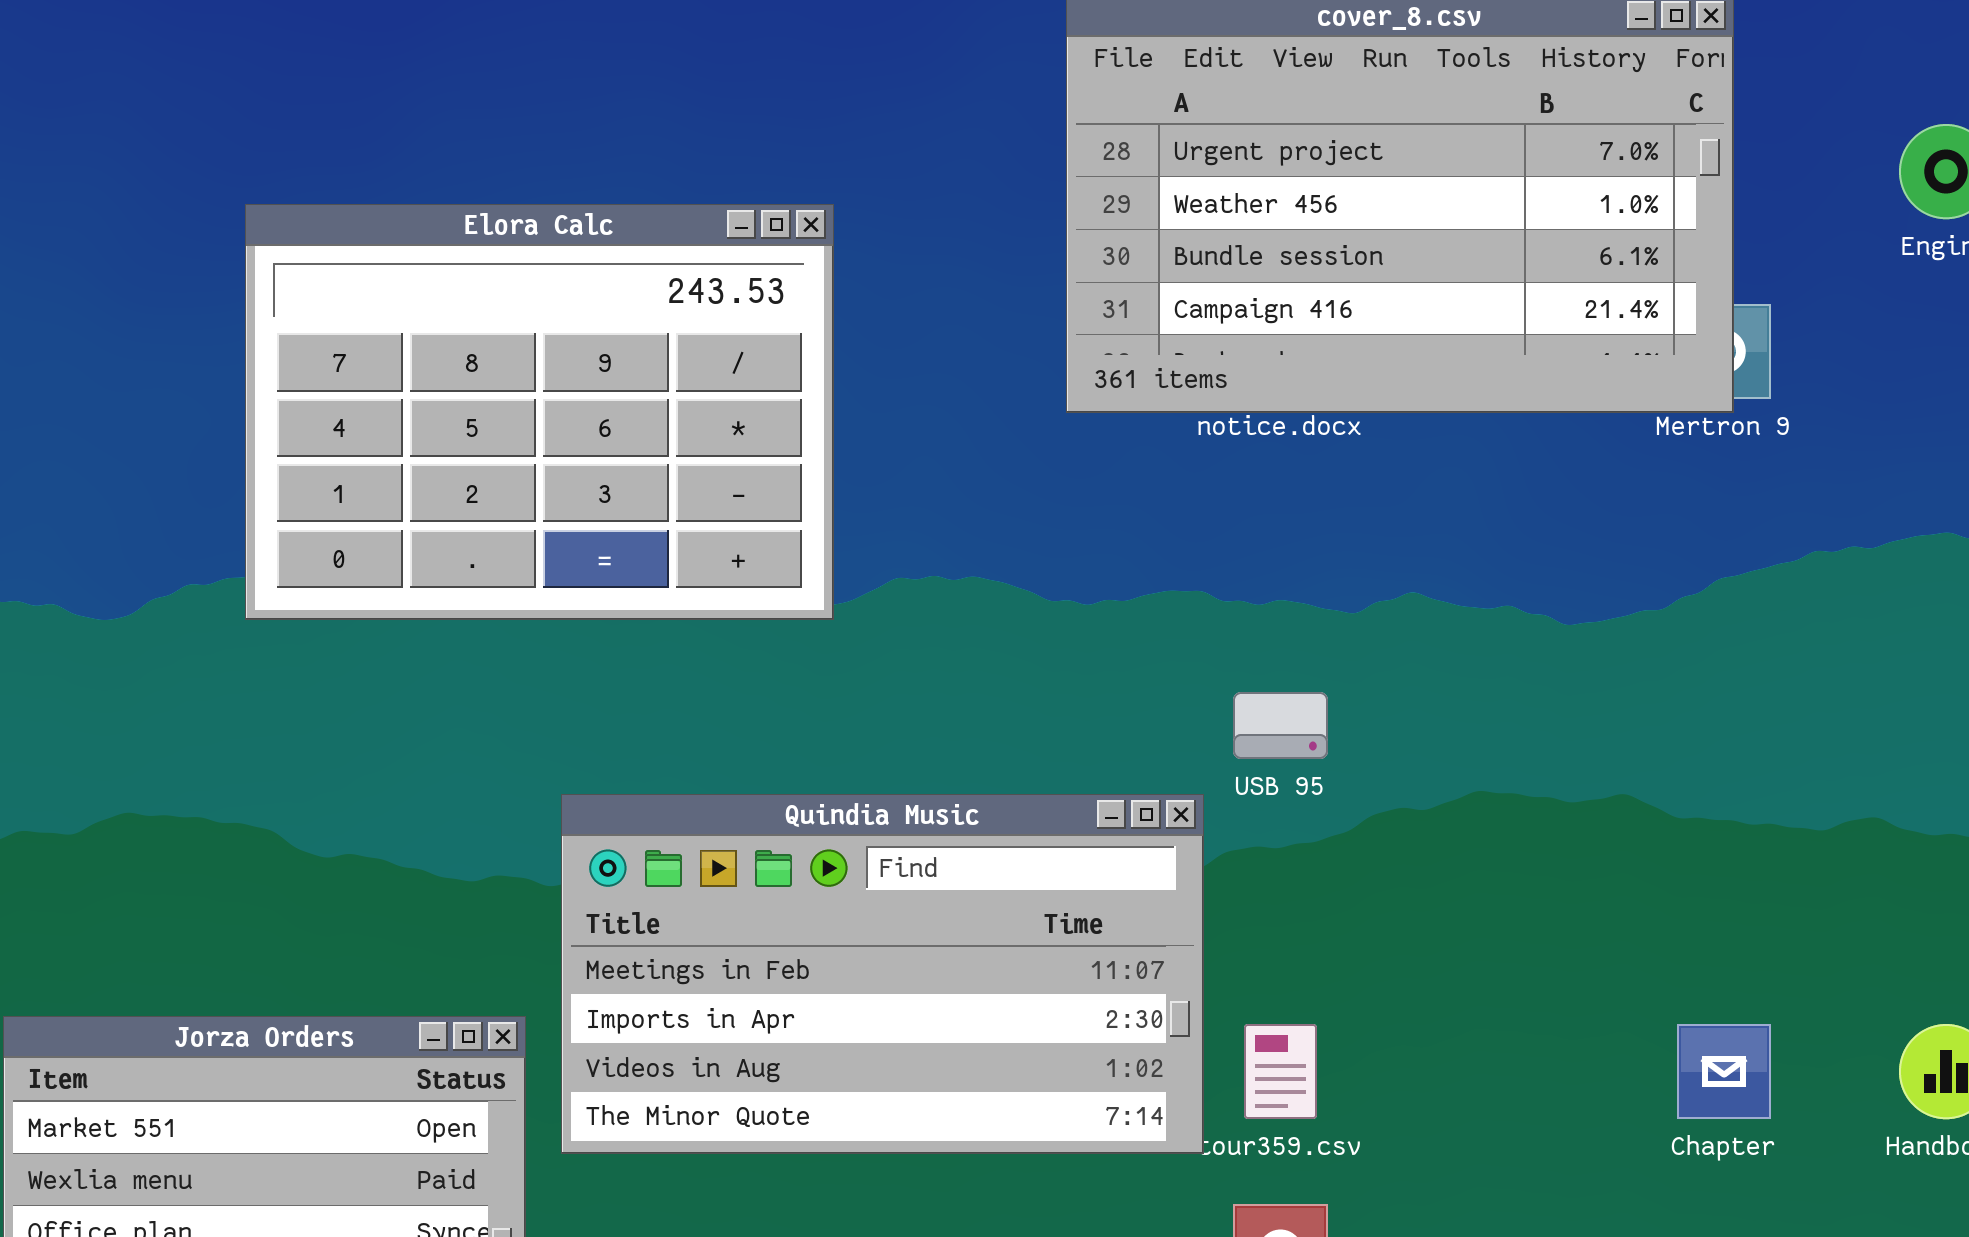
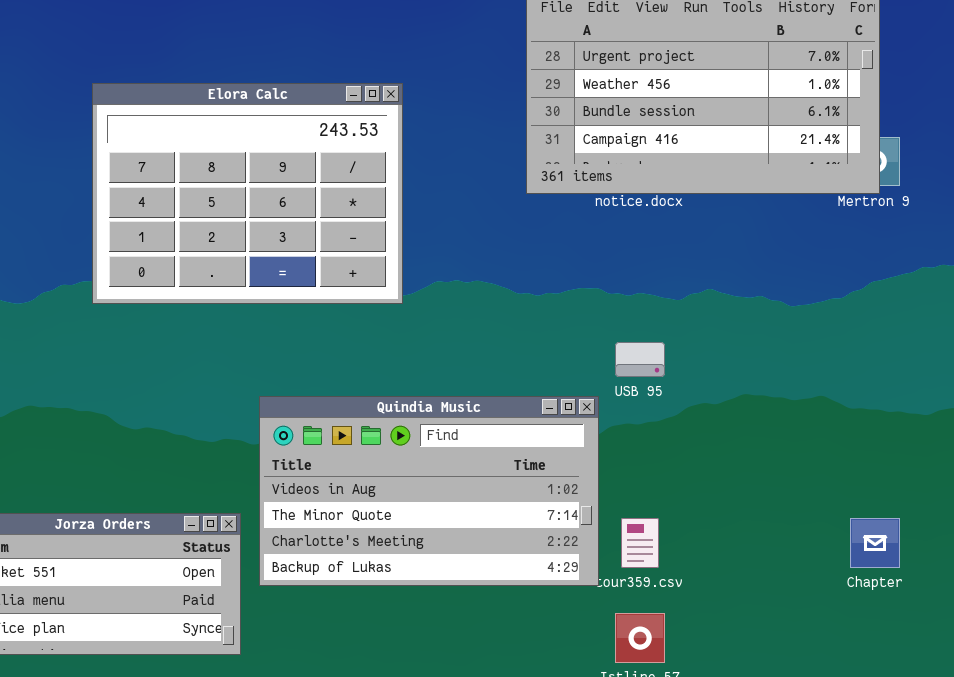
Quindia Music: [561,794,1204,1154] -> [259,396,599,586], scrolled down 2 rows

